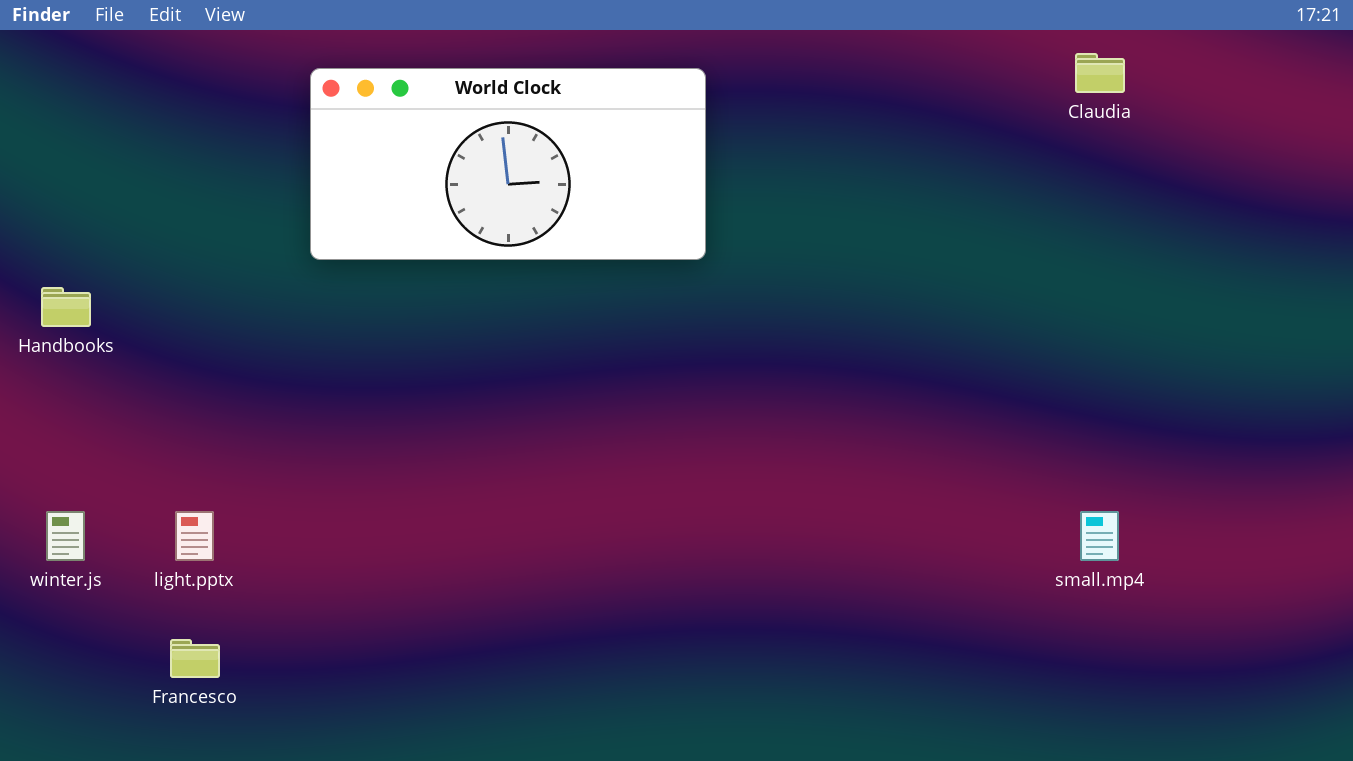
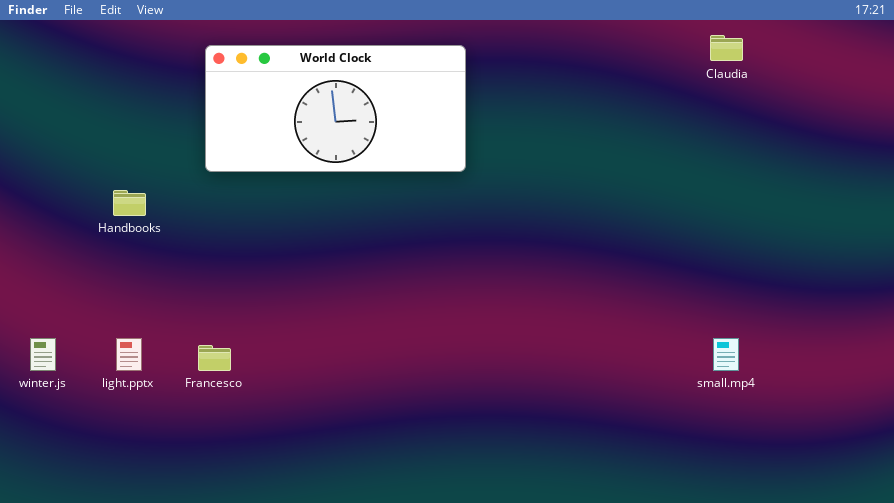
Handbooks: [41,287,91,327] -> [113,190,146,216], moved
Francesco: [170,639,220,678] -> [198,345,231,371], moved

